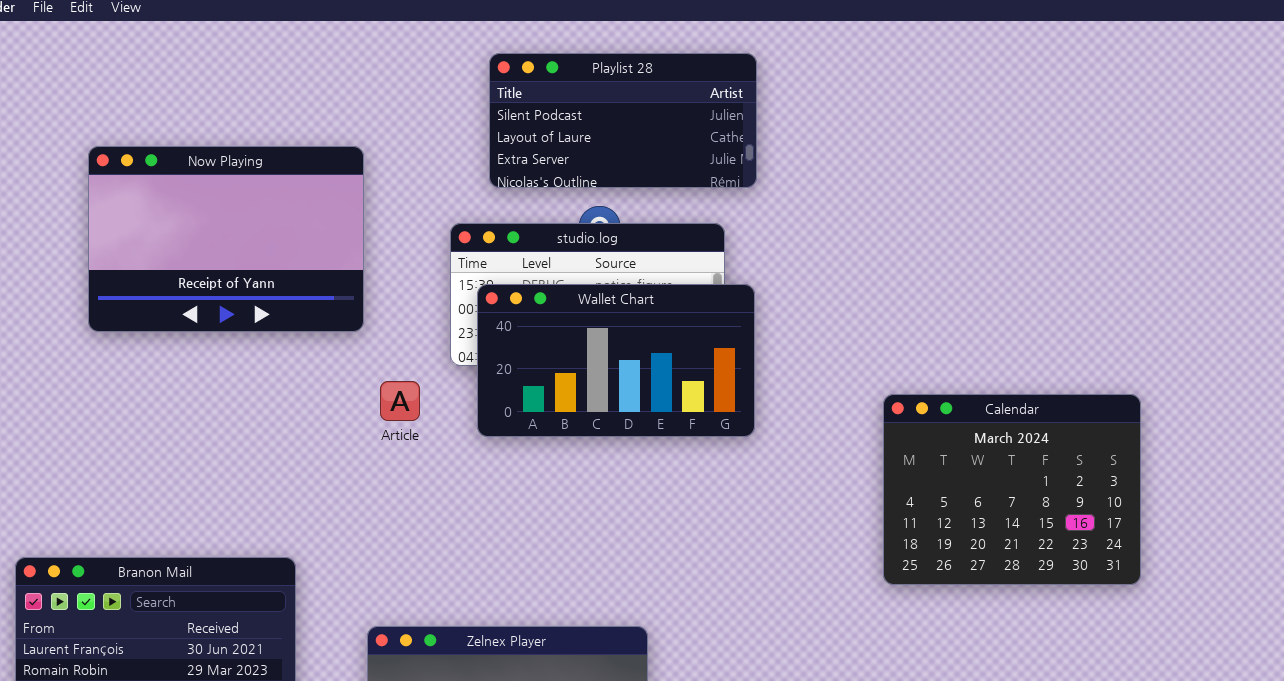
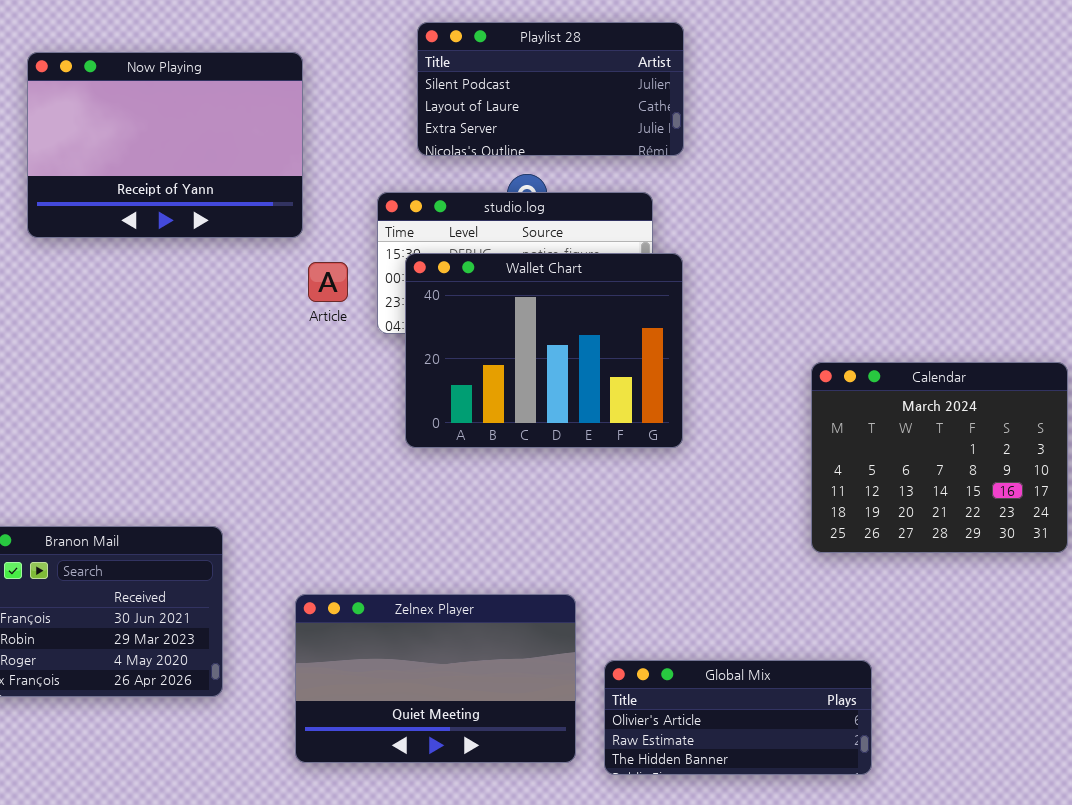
Now Playing: [88,146,364,332] -> [27,52,303,238], moved
Wallet Chart: [477,284,755,437] -> [405,253,683,448], resized
Article: [380,381,420,421] -> [308,262,348,302], moved

